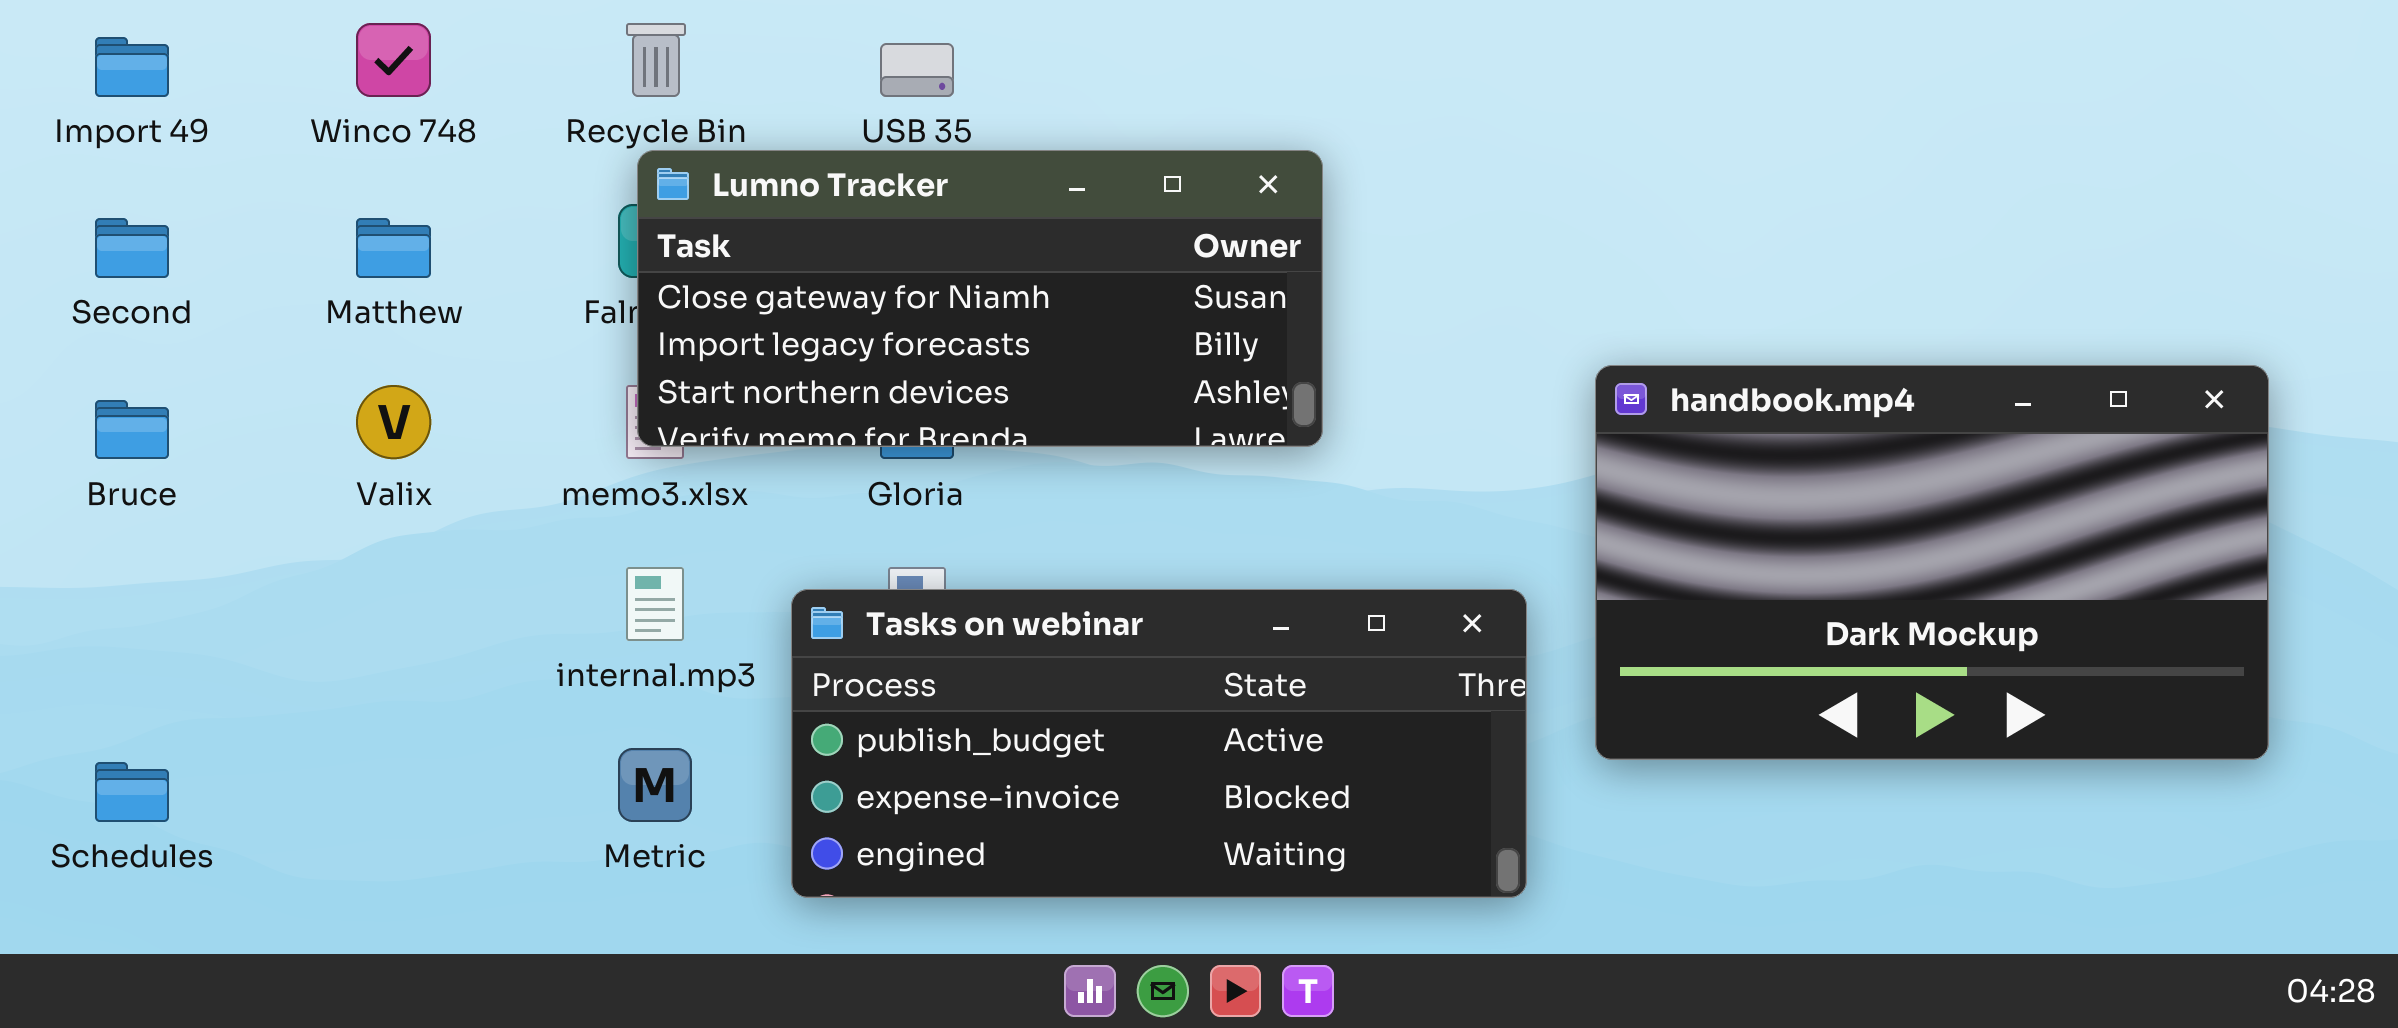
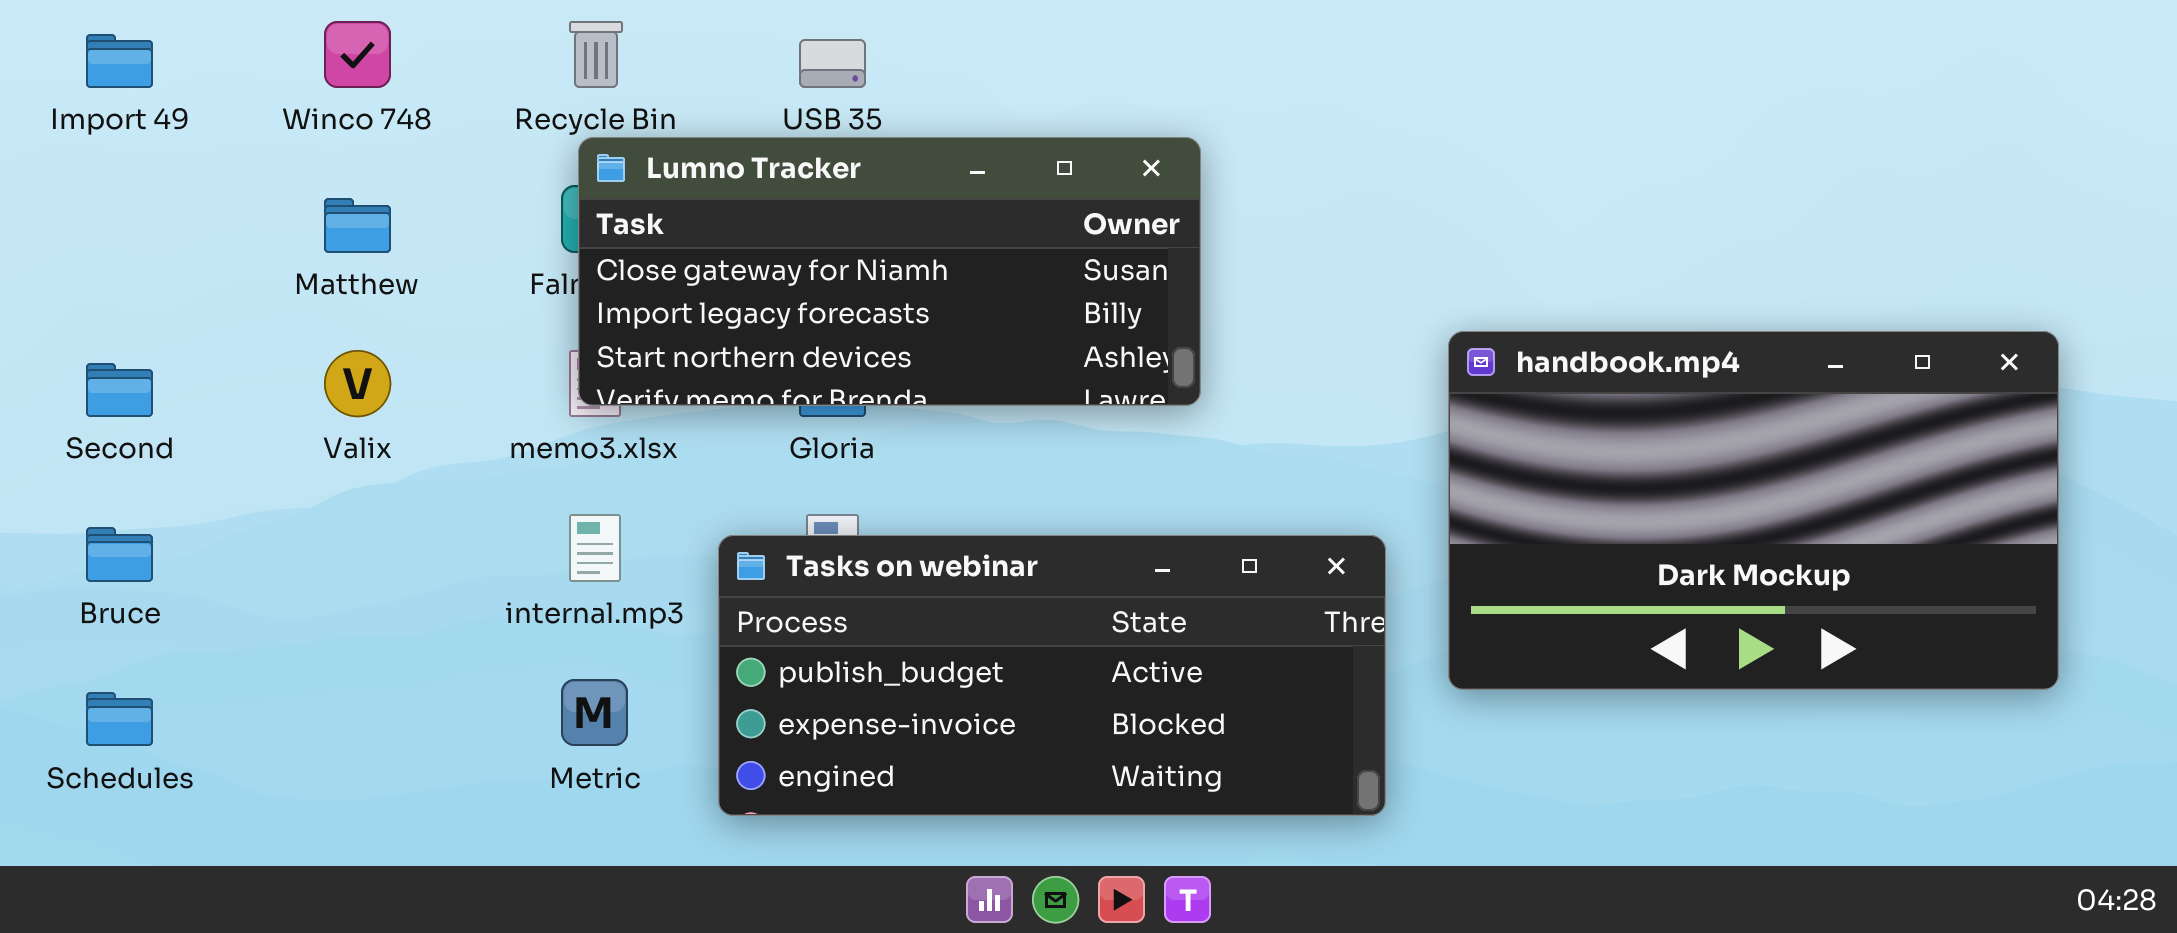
Second: [95,218,169,278] -> [86,363,153,417], moved
Bruce: [95,400,169,459] -> [86,527,153,582], moved

